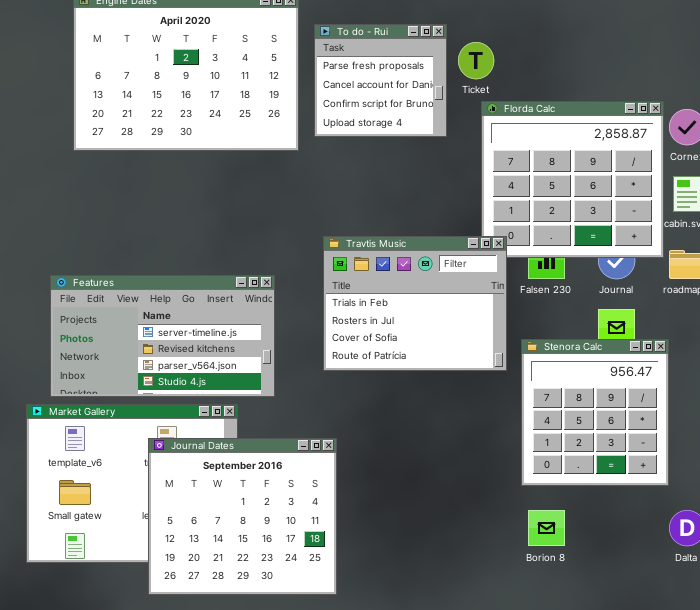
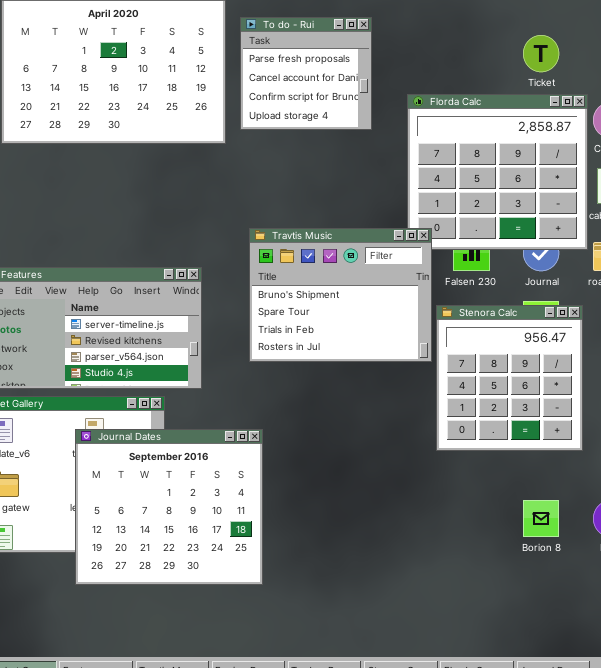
Ticket: [458,42,494,79] -> [523,35,559,72], moved
Travtis Music: [323,236,507,371] -> [249,228,432,362], scrolled up 2 rows
Stenora Calc: [521,339,669,486] -> [436,305,583,451], moved
Borion 8: [528,510,565,546] -> [523,500,559,537], moved

